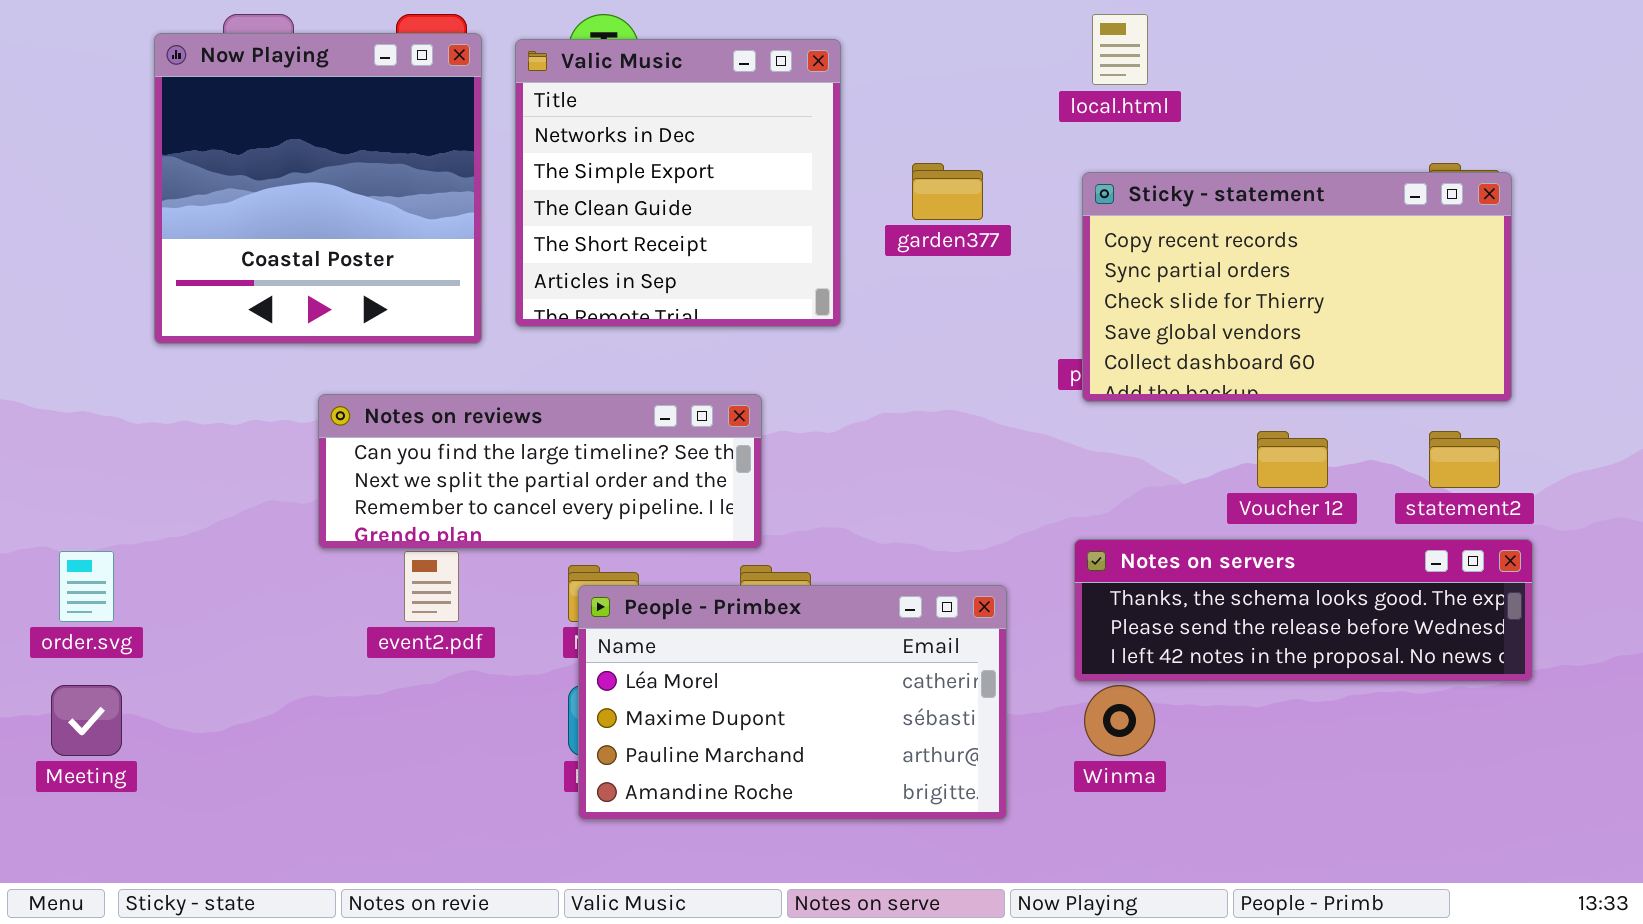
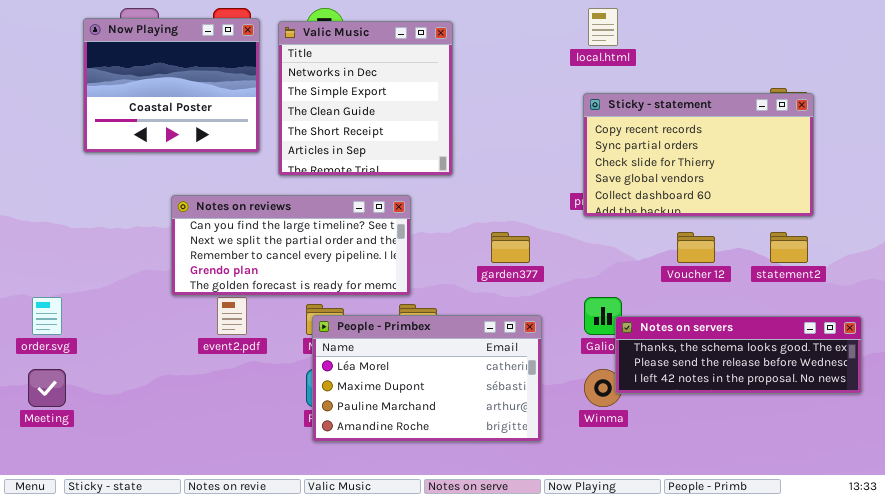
Now Playing: [154,33,482,344] -> [83,18,260,153], resized
garden377: [912,163,983,220] -> [491,232,530,263], moved
Notes on reviews: [318,394,762,549] -> [171,195,411,296], resized
Notes on servers: [1074,539,1533,682] -> [615,316,862,394], moved

